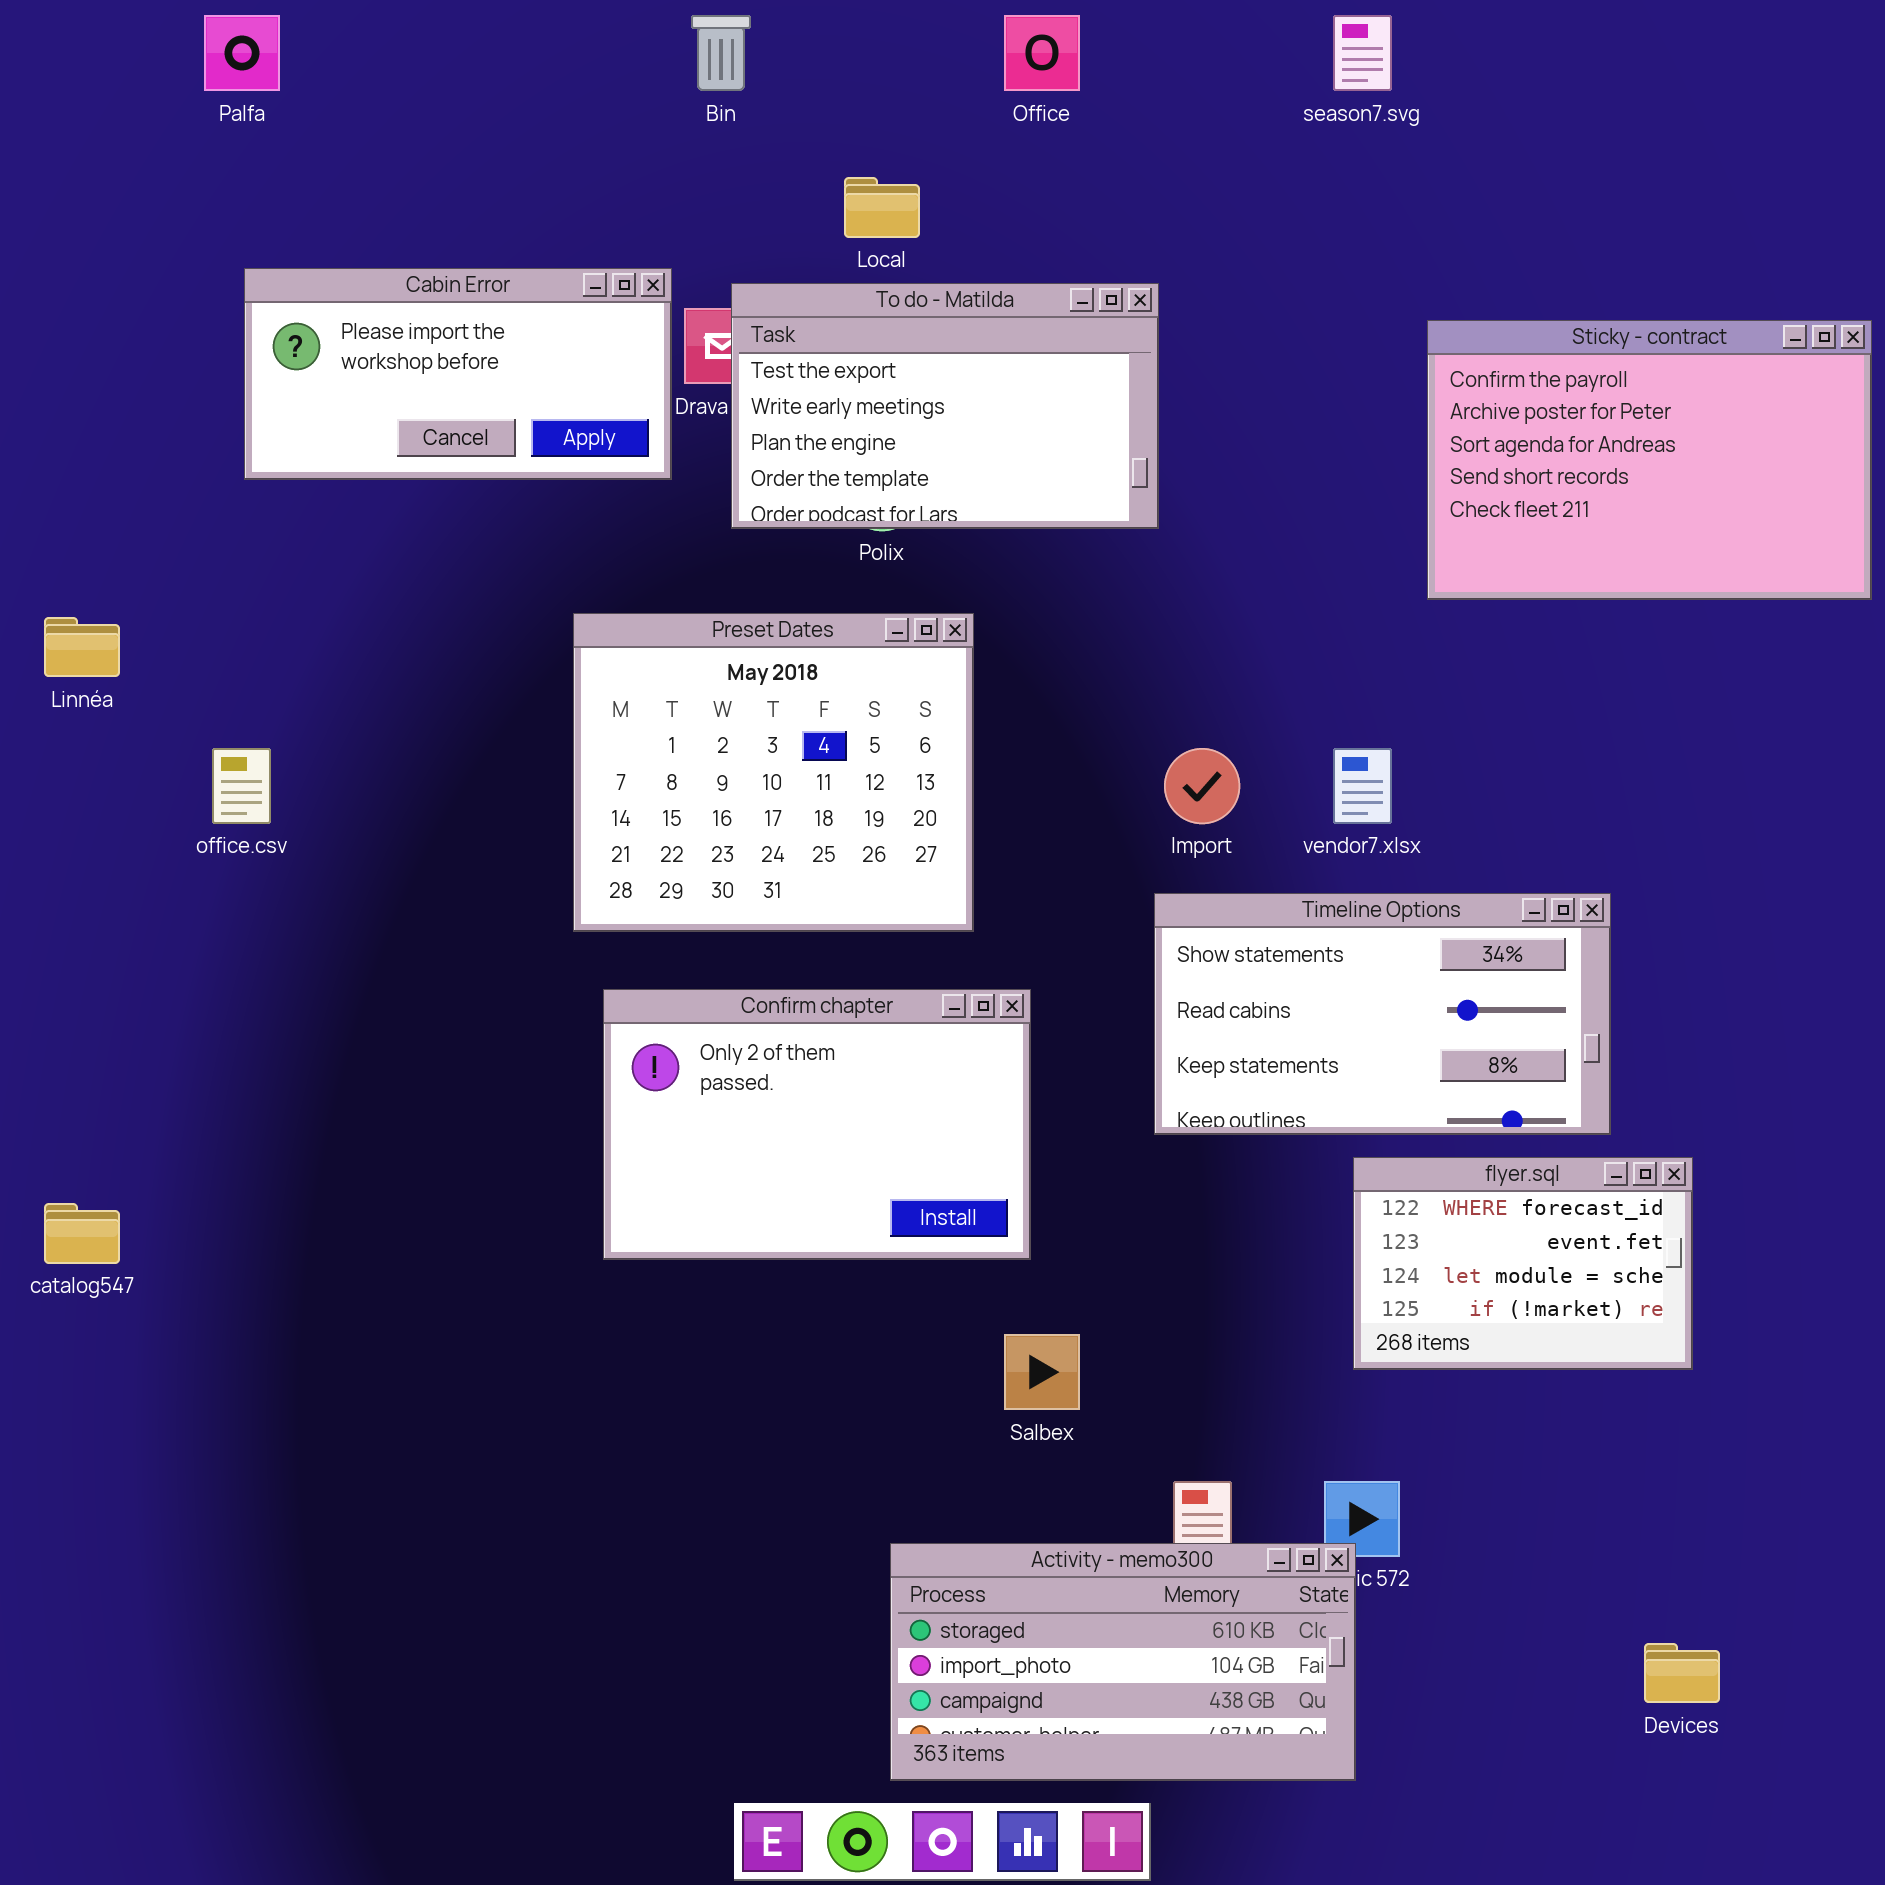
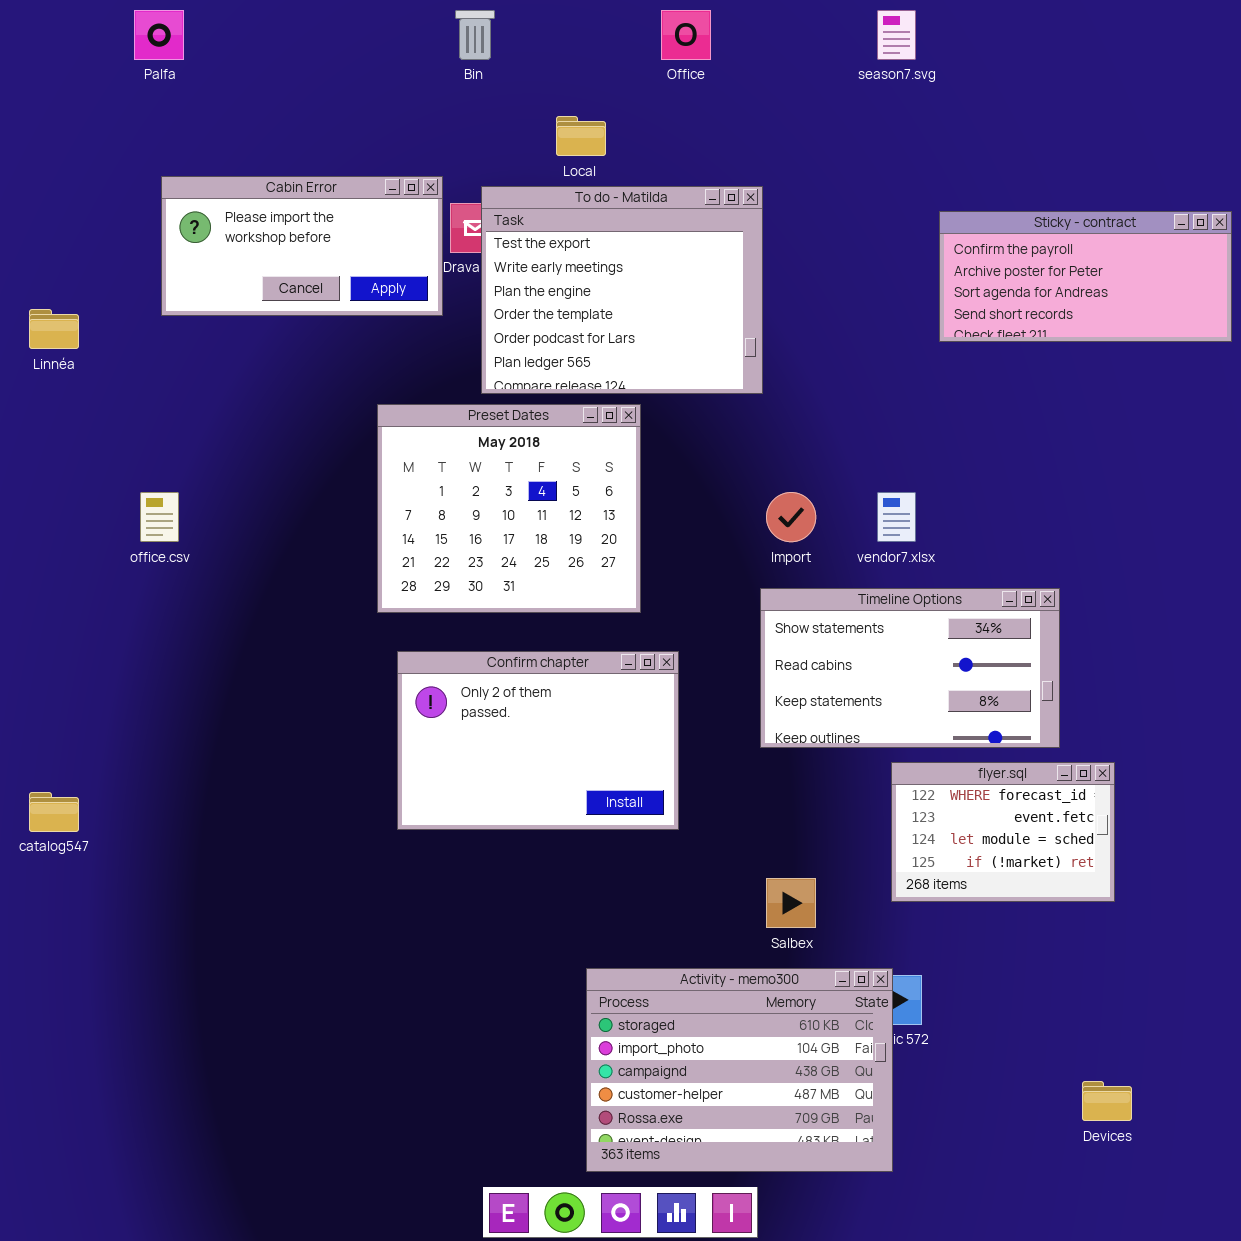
To do - Matilda: [731,283,1159,529] -> [481,186,763,394], resized
Sticky - contract: [1427,320,1872,600] -> [939,211,1232,342], resized
Linnéa: [44,617,120,677] -> [29,309,79,349], moved
Salbex: [1004,1334,1080,1410] -> [766,878,816,928], moved
Activity - memo300: [890,1543,1356,1781] -> [586,968,893,1172], resized

